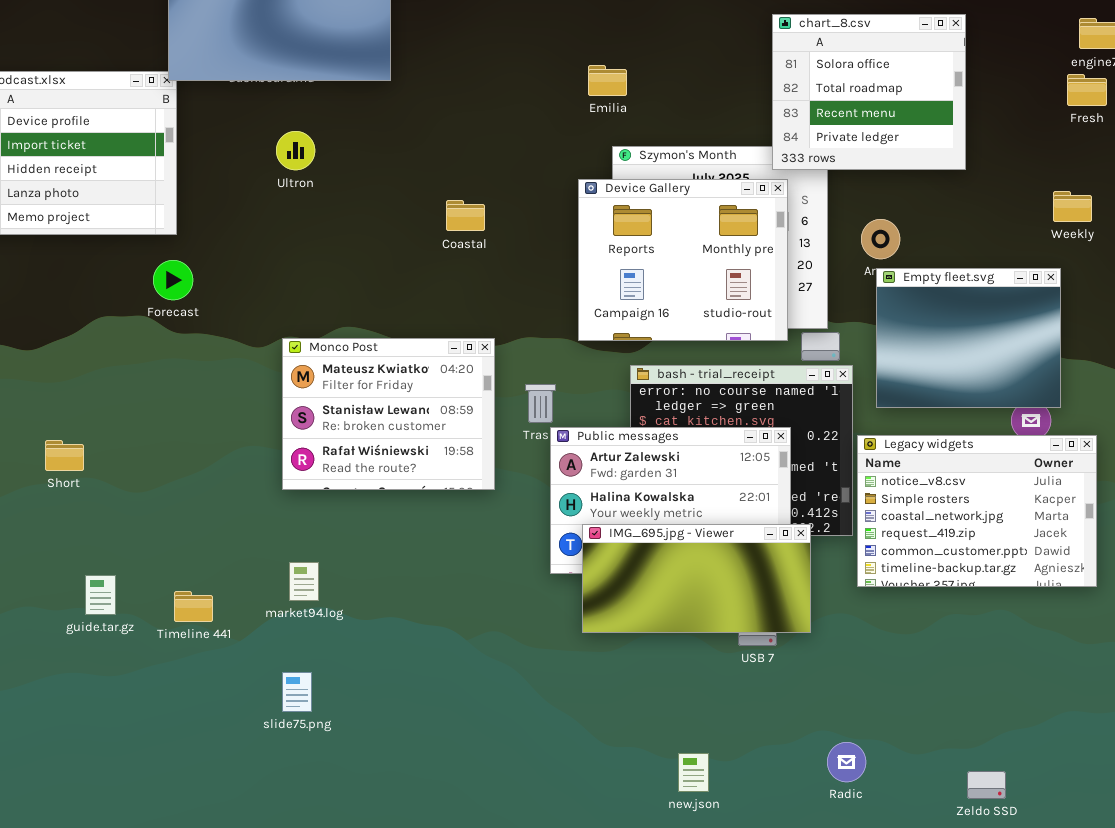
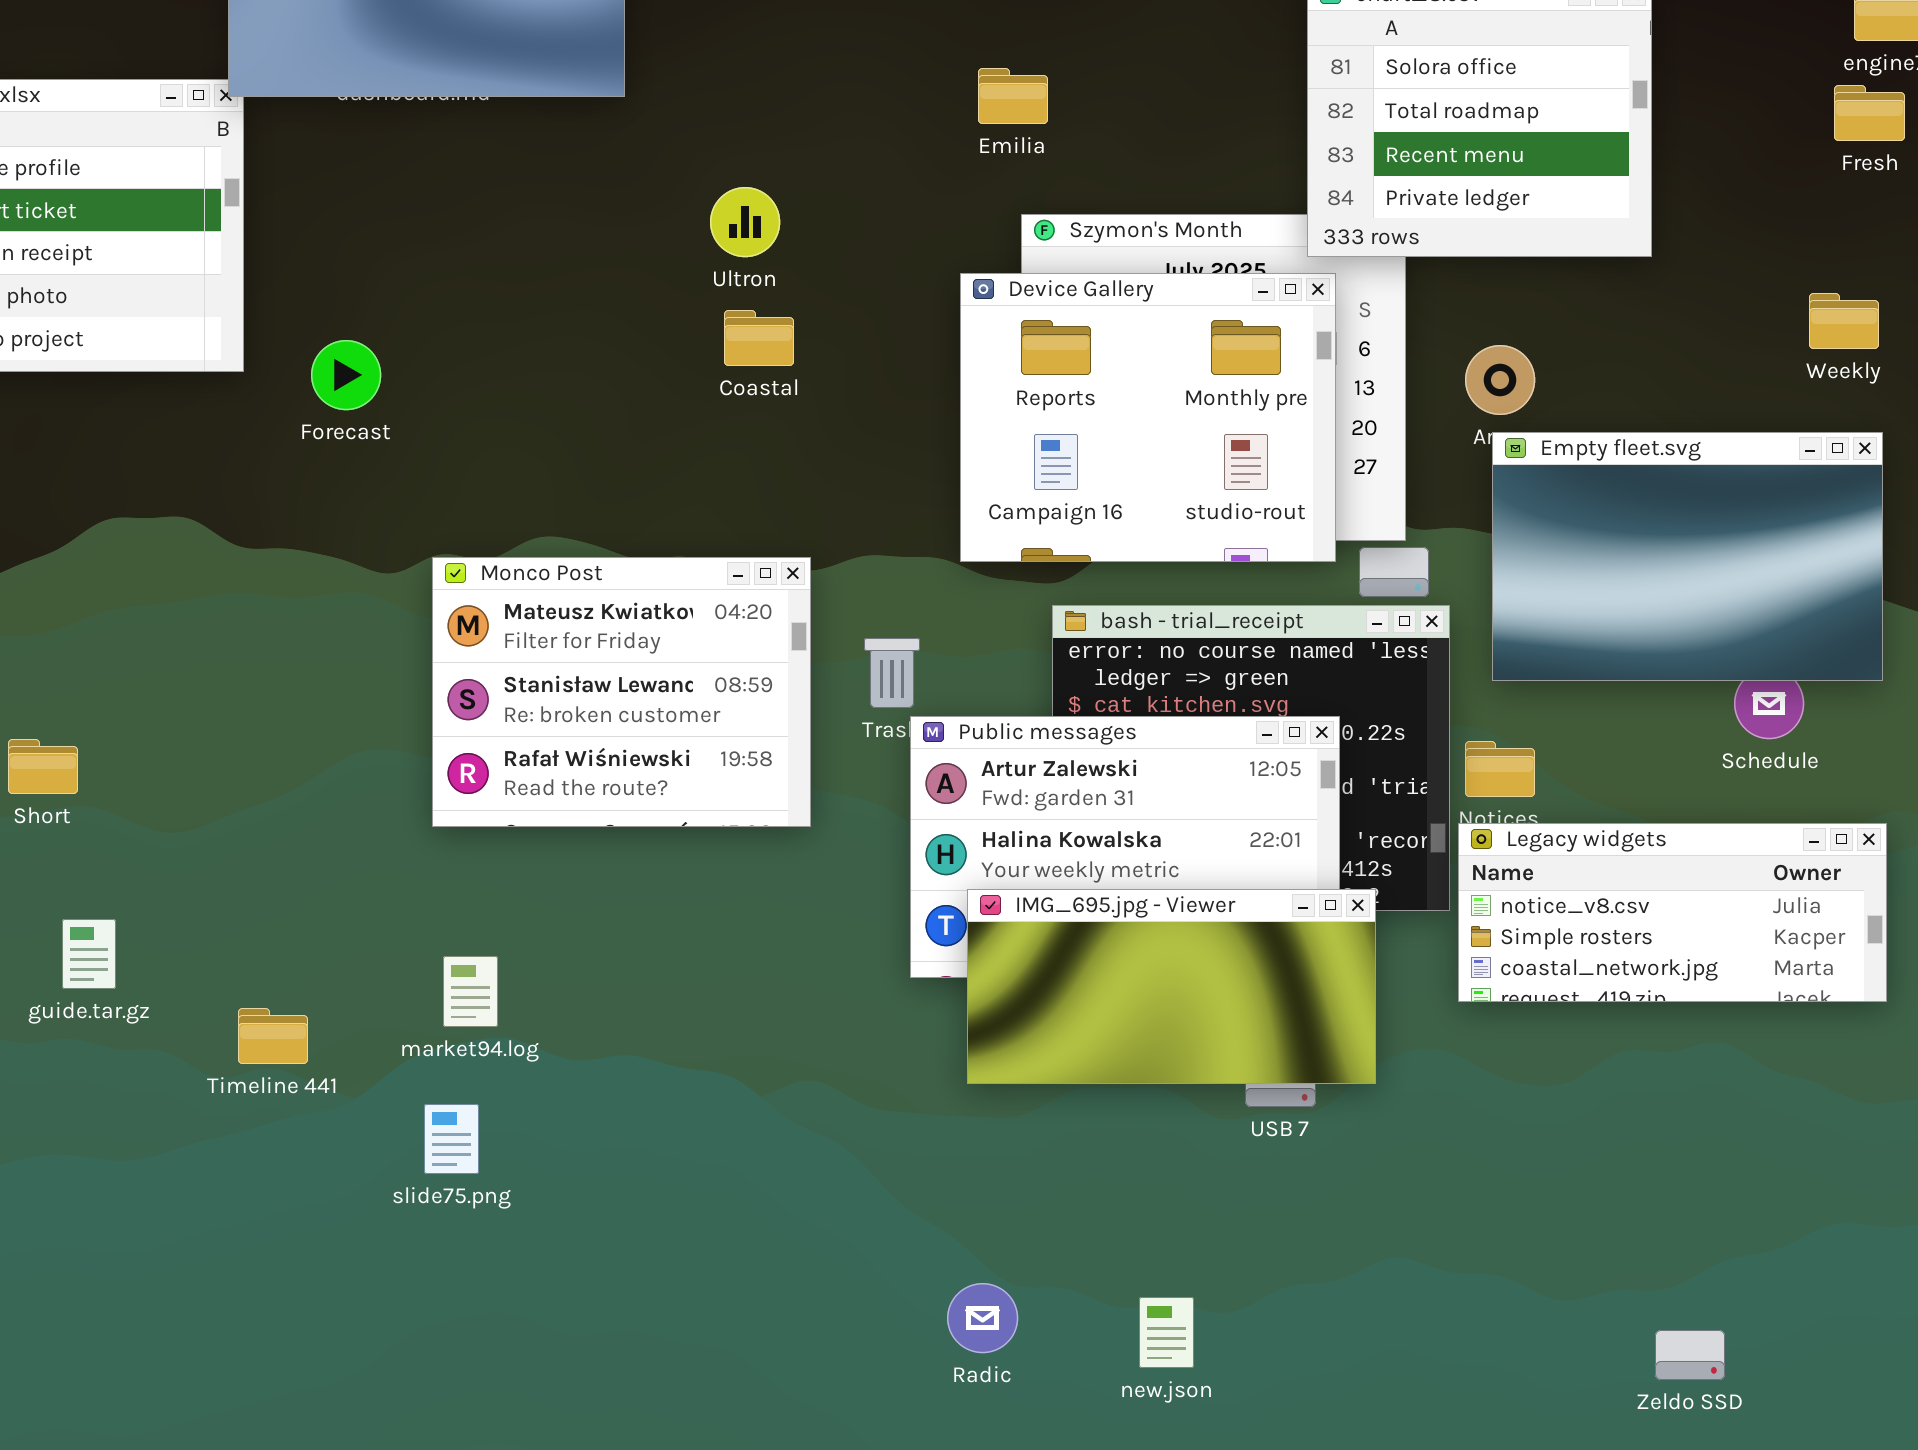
Ultron: [276,131,315,170] -> [710,187,780,257], moved
Forecast: [153,260,193,300] -> [311,340,381,410], moved
Empty fleet.svg: [876,268,1061,408] -> [1492,432,1883,681], resized
Legacy widgets: [857,435,1097,587] -> [1458,823,1887,1002], resized
guide.tar.gz: [85,575,116,615] -> [62,919,116,989], moved
slide75.png: [282,672,312,712] -> [424,1104,479,1174], moved
Radic: [827,742,866,782] -> [947,1283,1018,1353], moved

